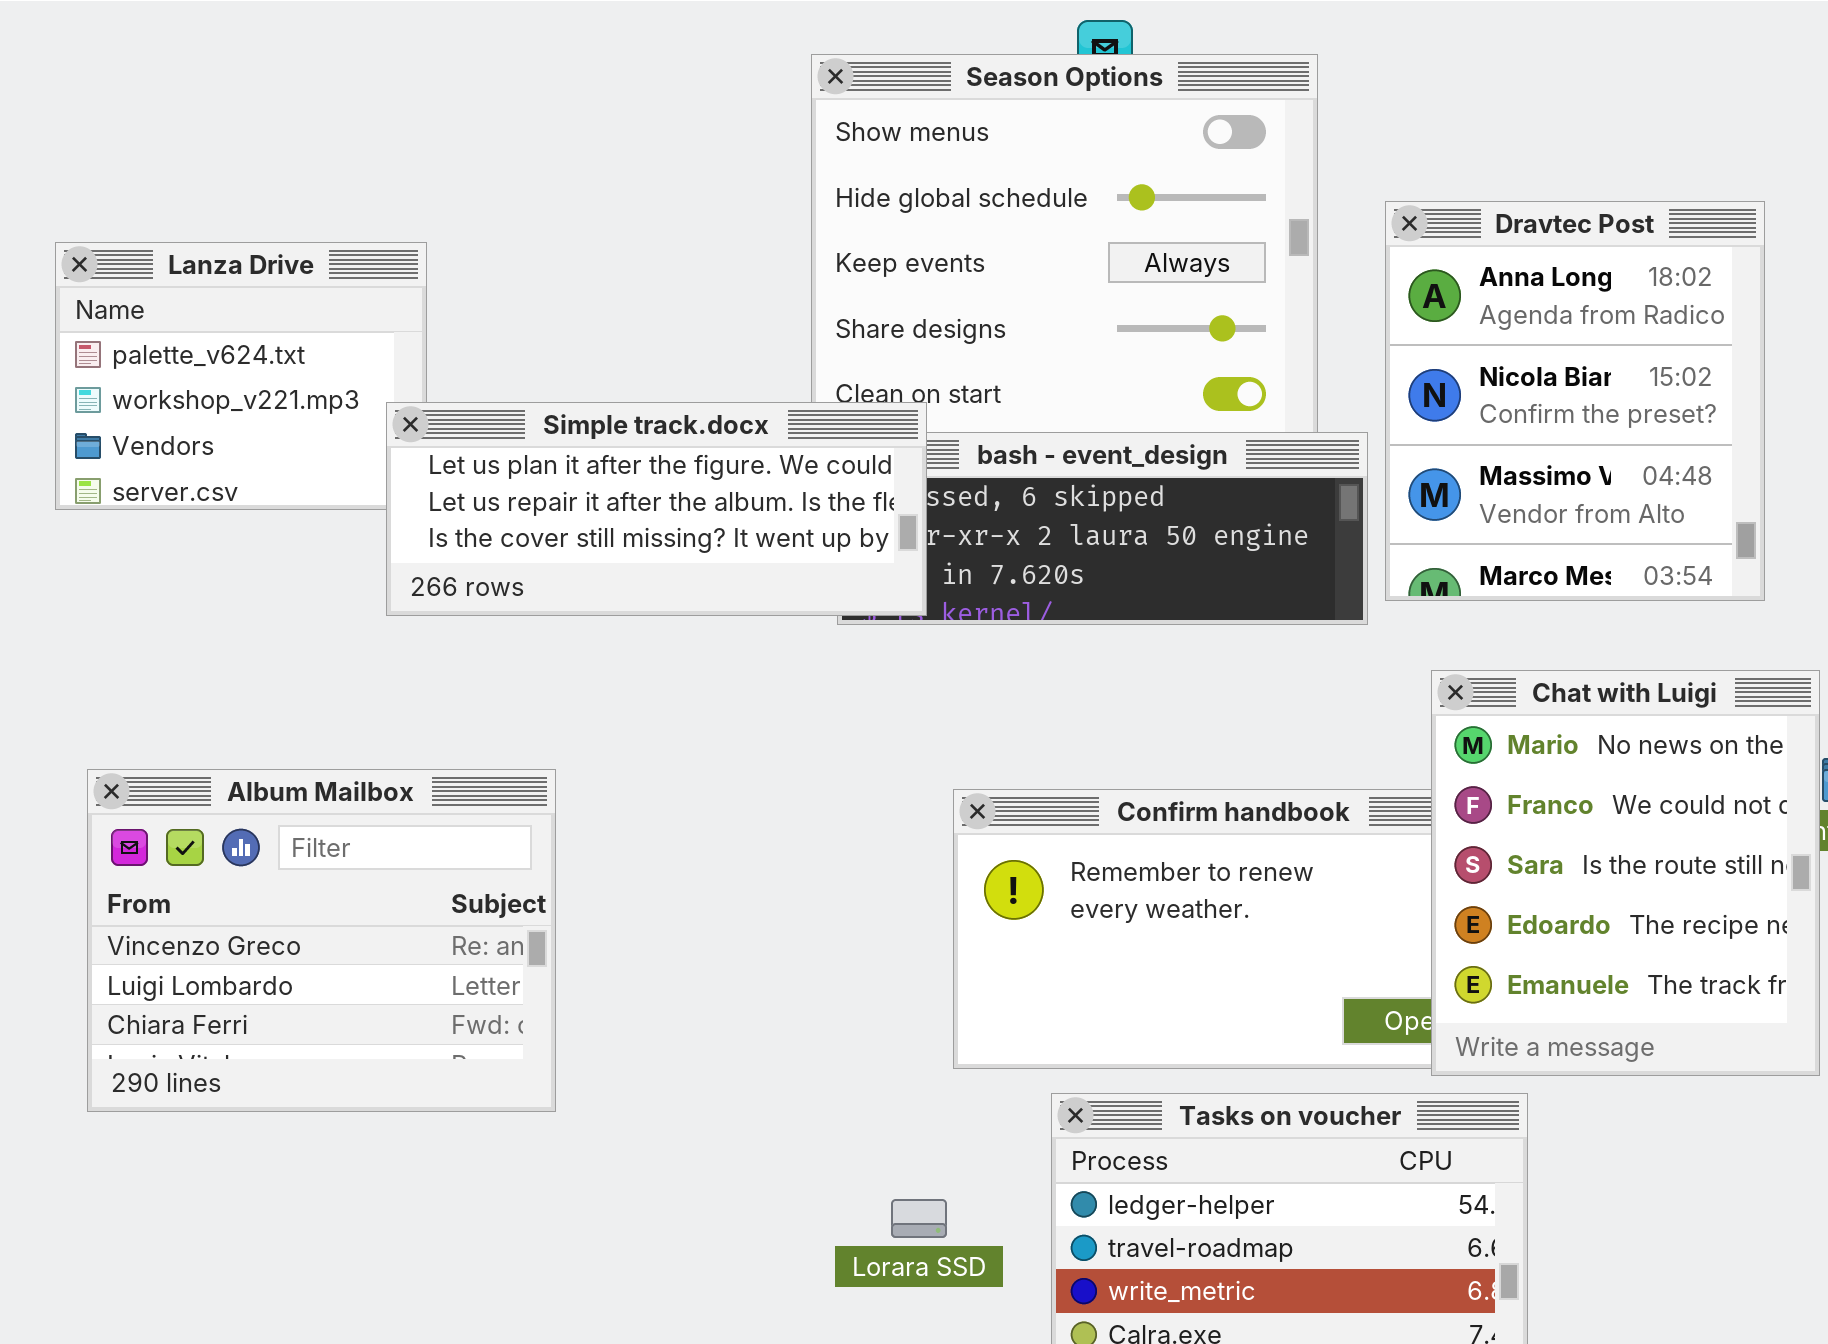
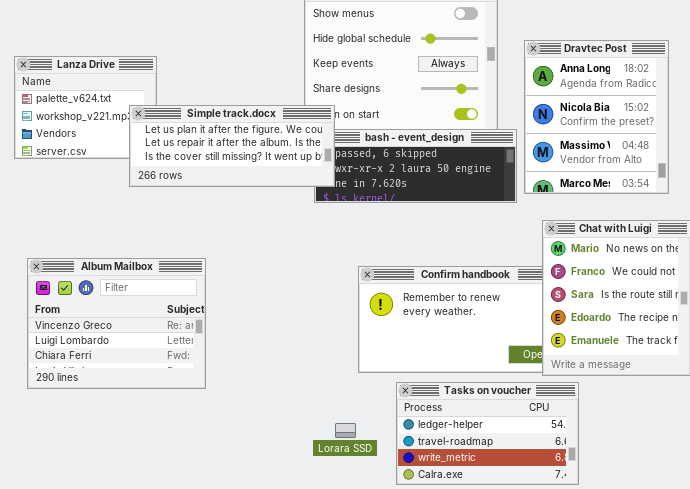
Simple track.docx: [386,402,927,616] -> [129,105,335,187], moved

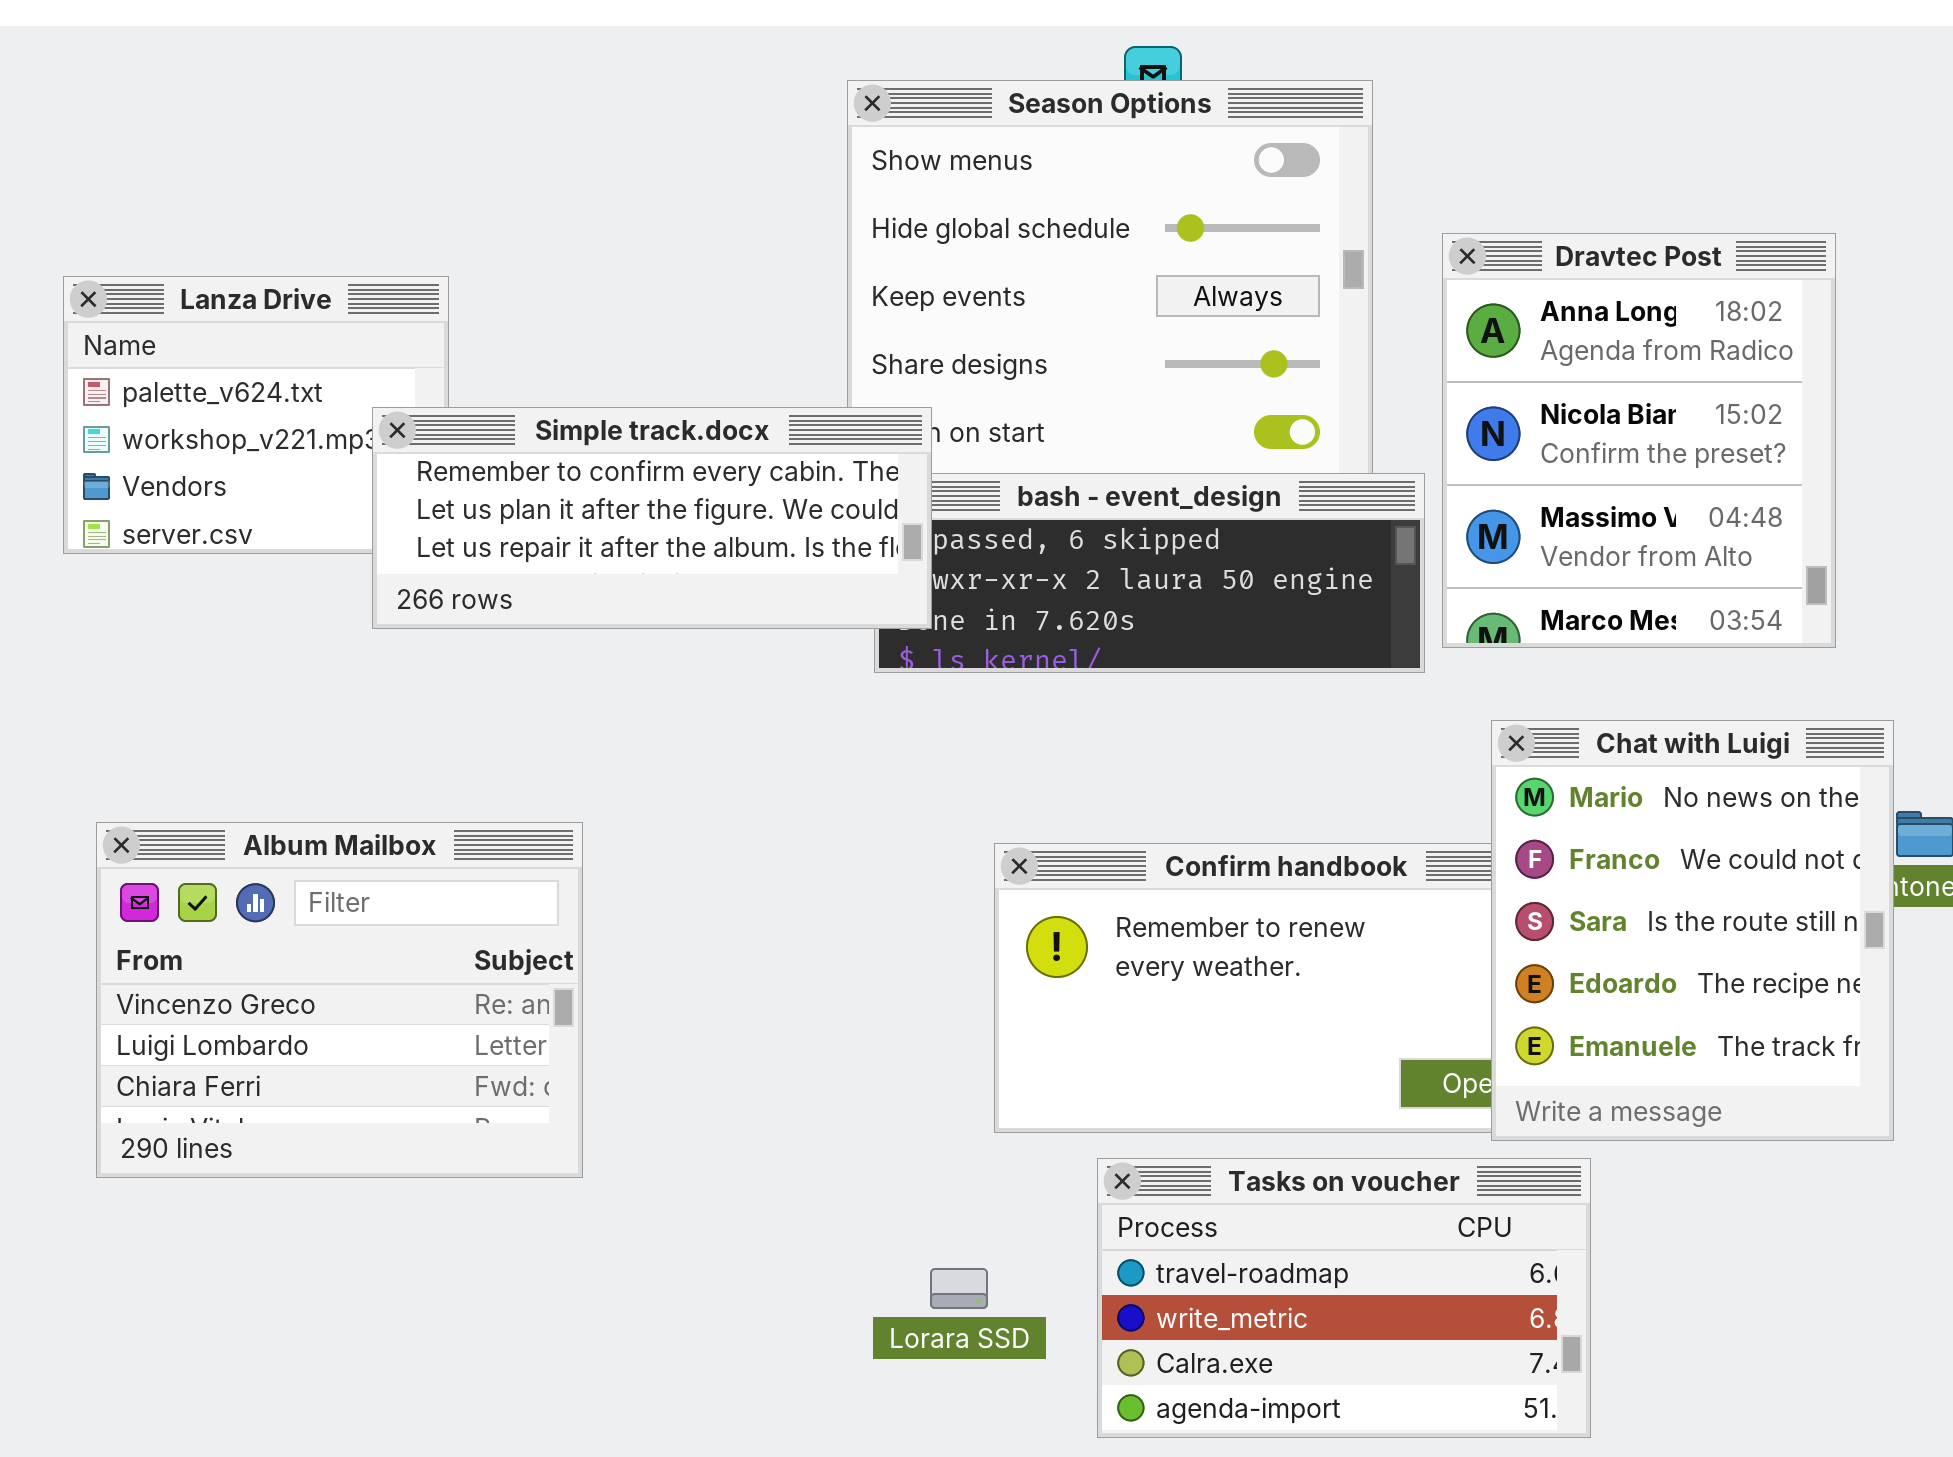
Simple track.docx: [129,105,335,187] -> [372,407,932,629], scrolled up 1 row
Tasks on voucher: [396,382,579,485] -> [1097,1158,1591,1438], scrolled down 1 row

